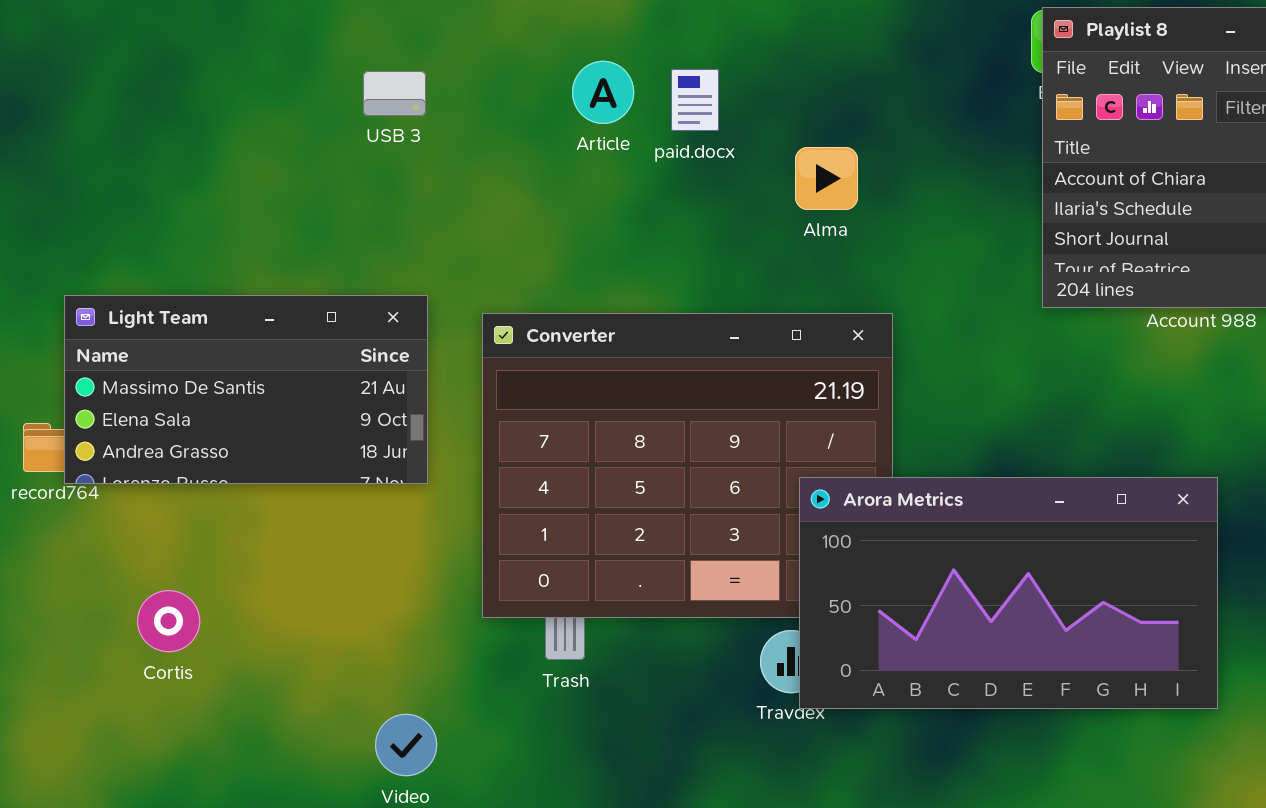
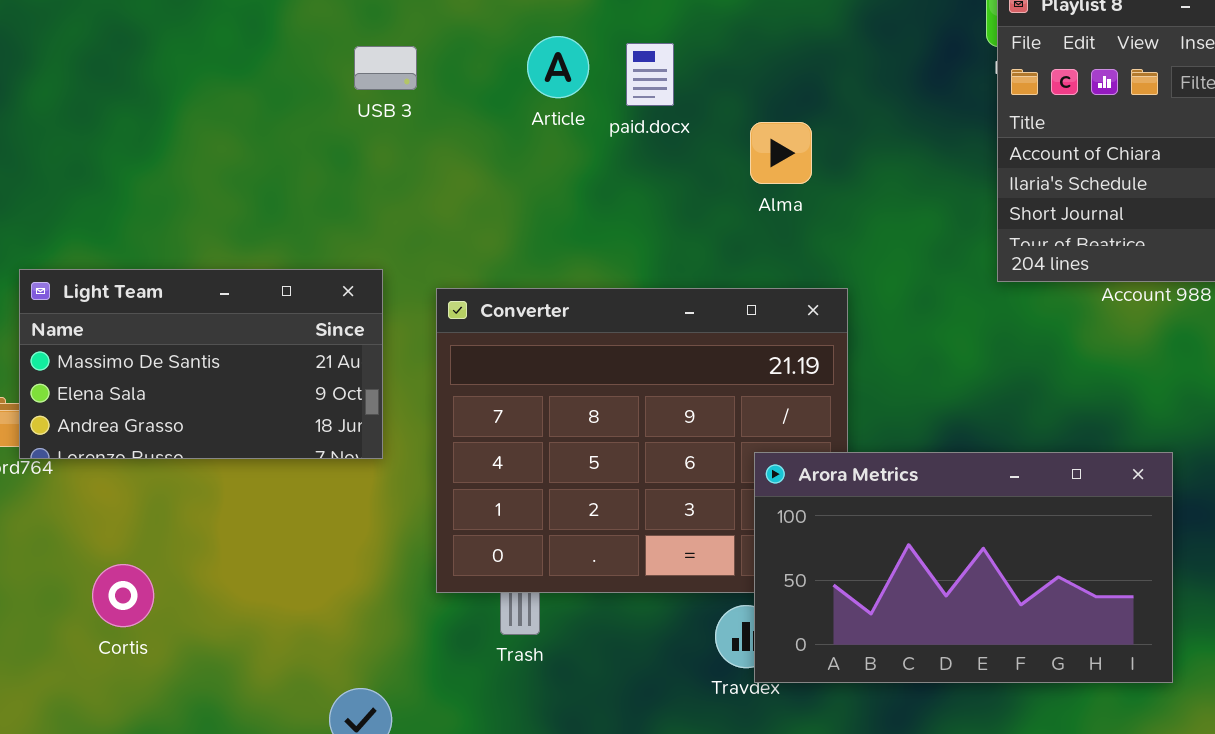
USB 3: [363,71,426,116] -> [354,46,417,90], moved

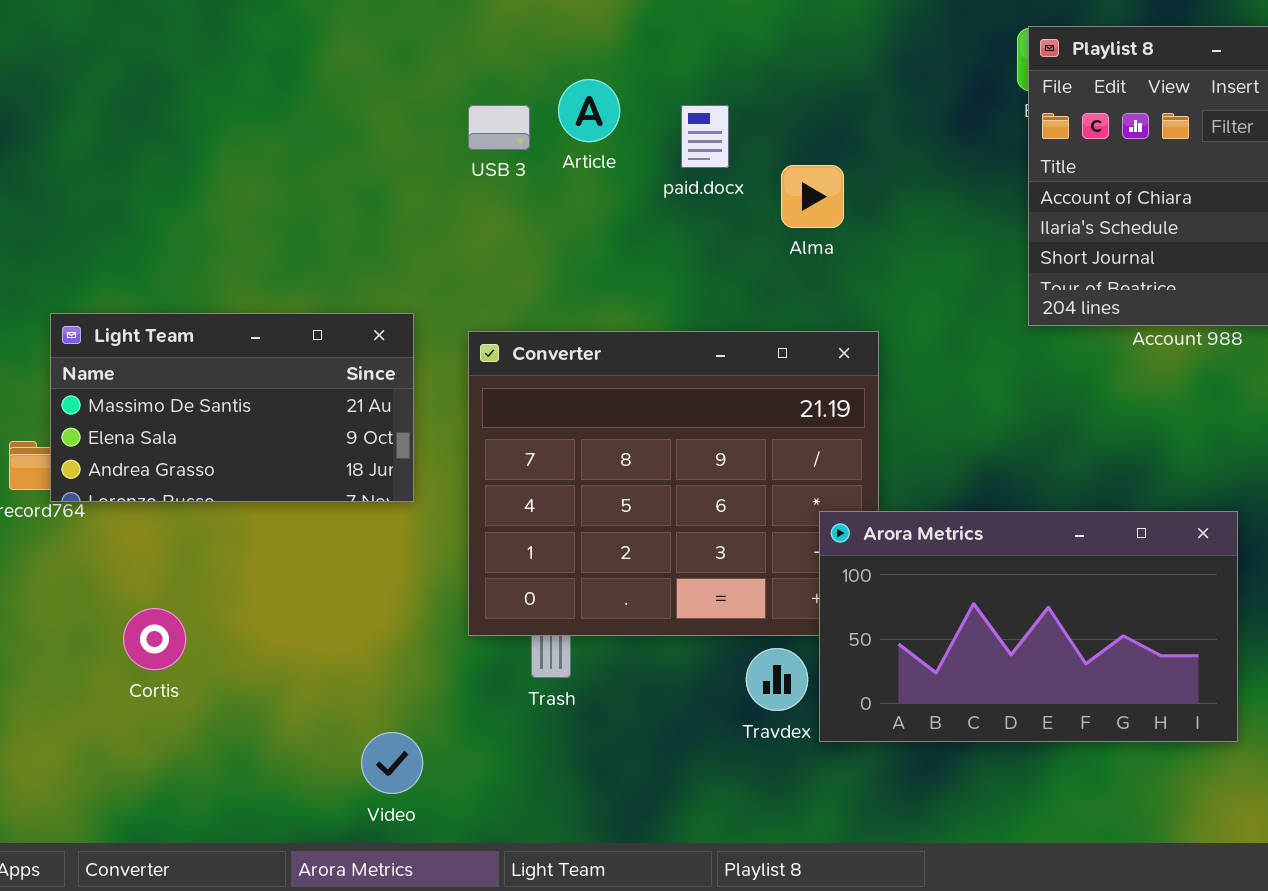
paid.docx: [626,43,674,106] -> [681,105,729,168], moved
USB 3: [354,46,417,90] -> [468,105,530,150], moved
Arora Metrics: [754,452,1173,683] -> [819,511,1238,742], moved

